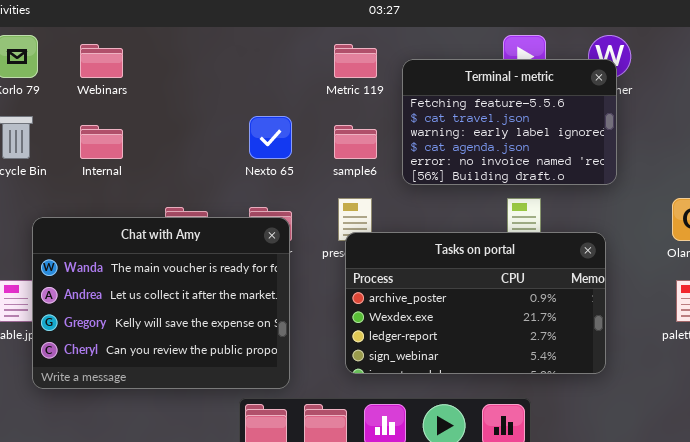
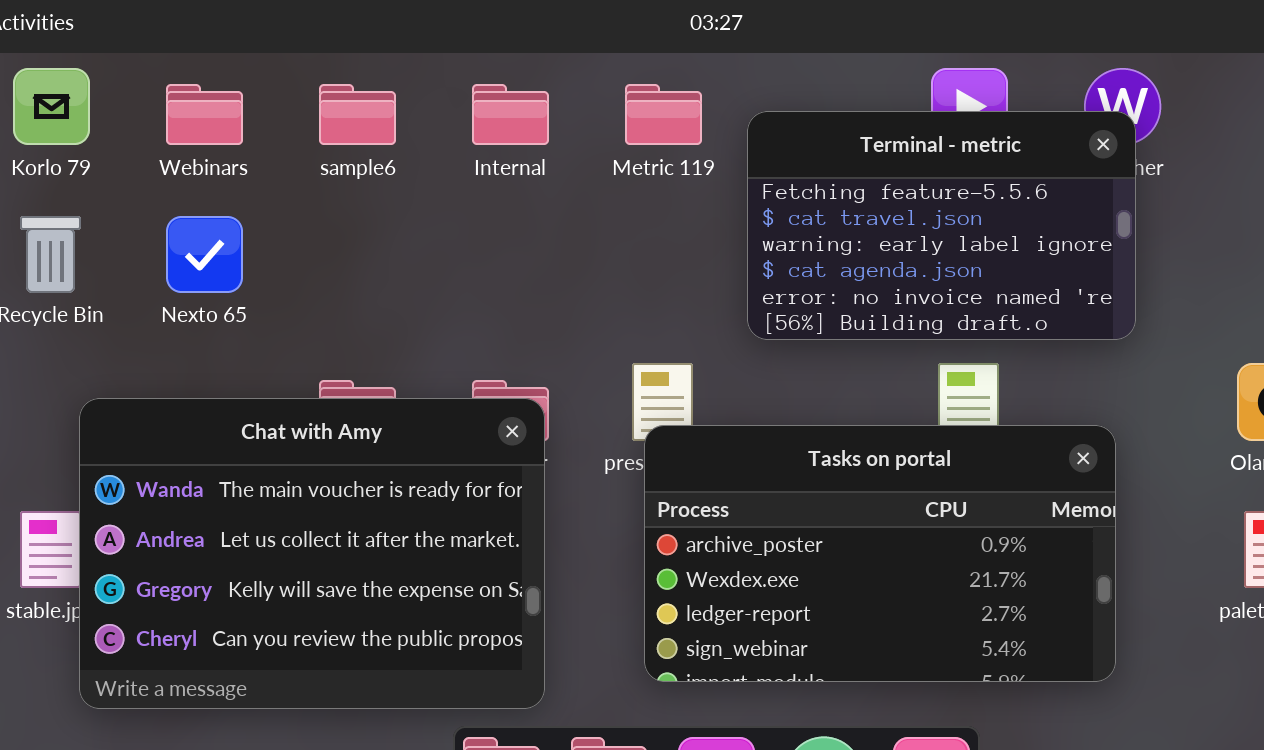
Nexto 65: [249,116,292,159] -> [166,216,243,293], moved
Internal: [80,125,123,159] -> [472,84,549,145], moved
sample6: [334,125,377,159] -> [319,84,396,145], moved

